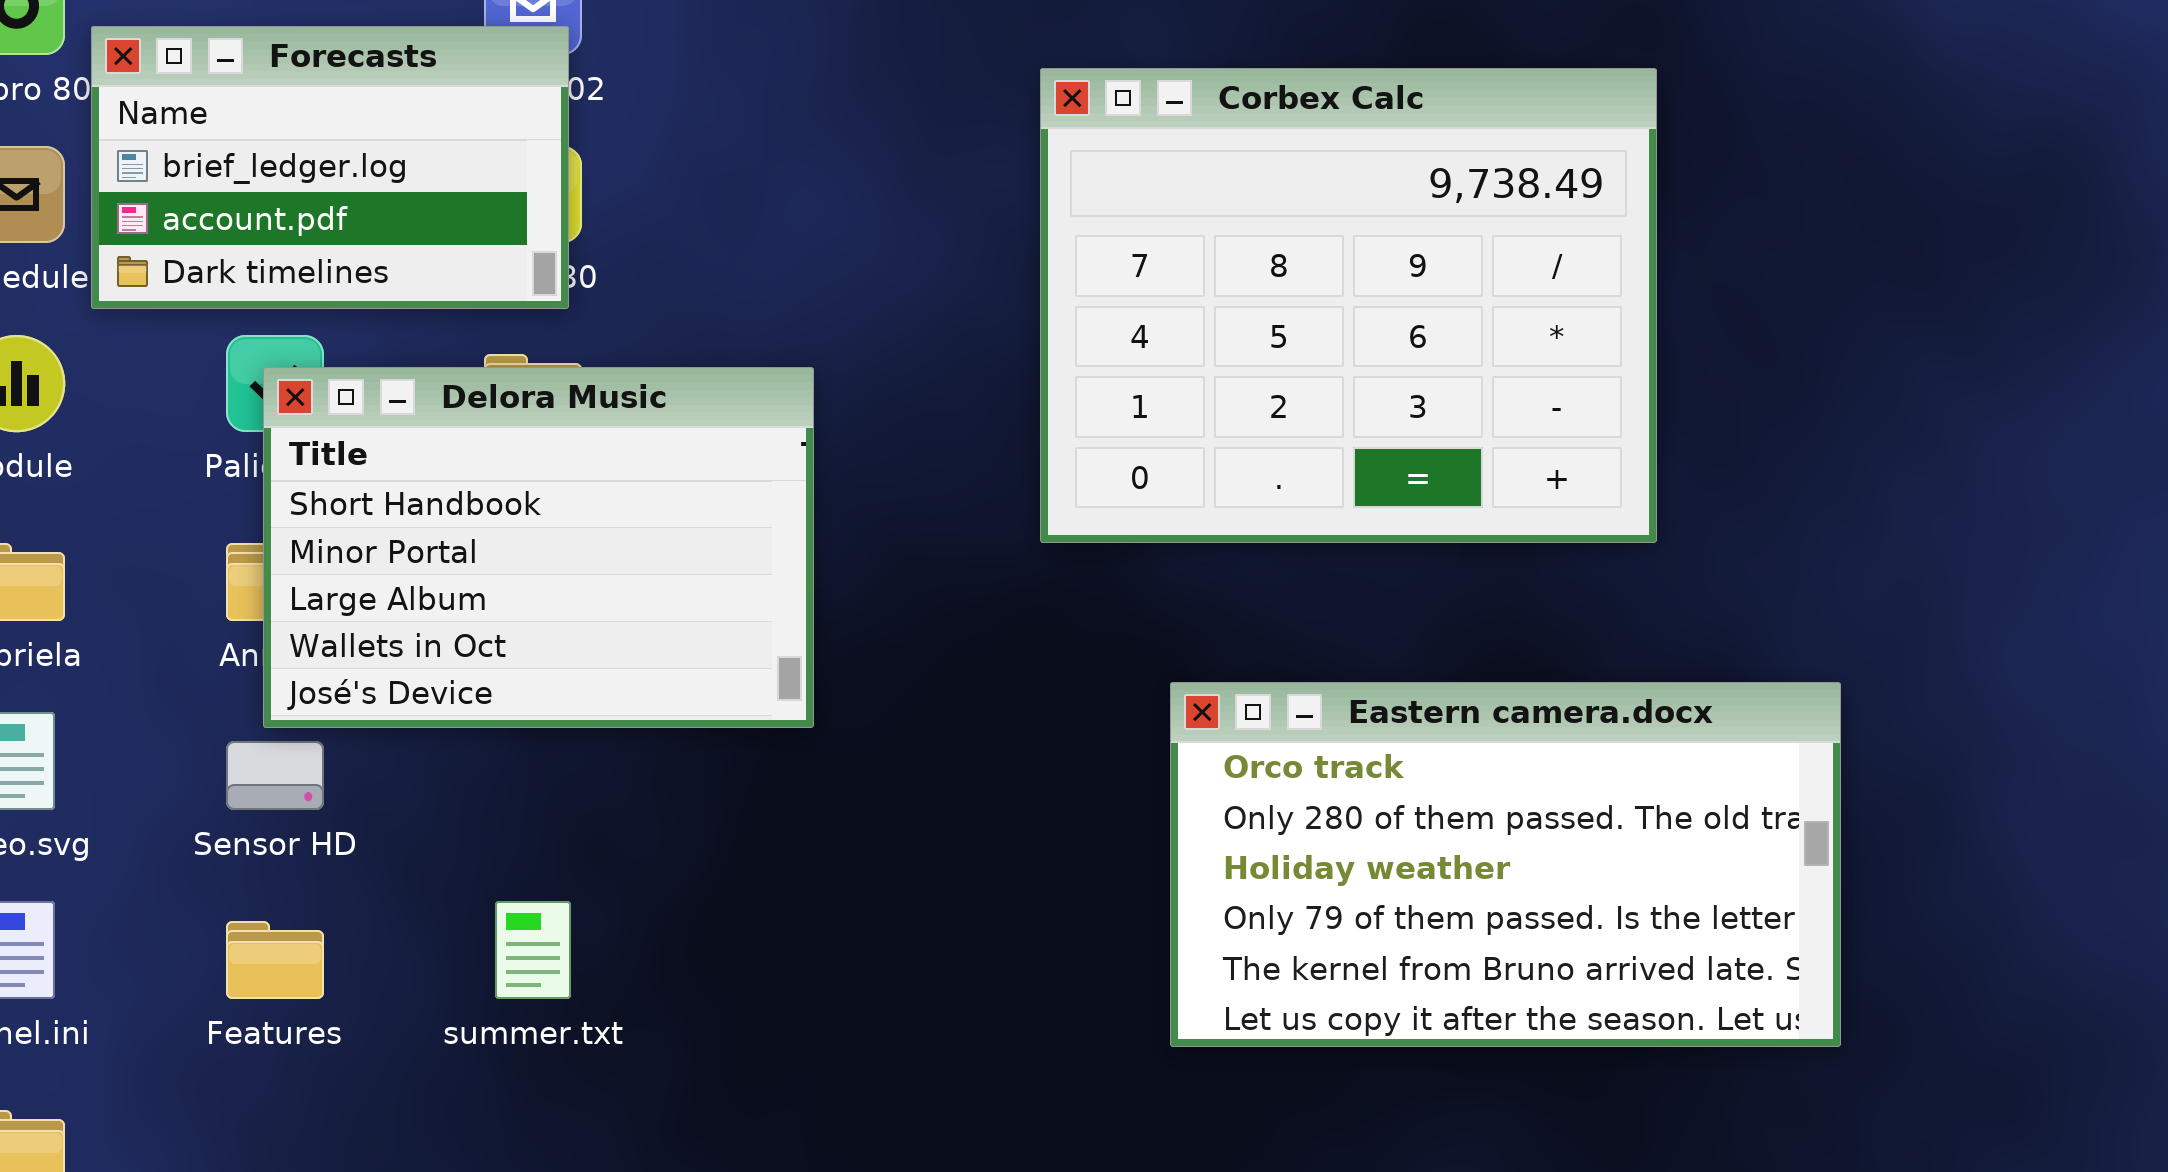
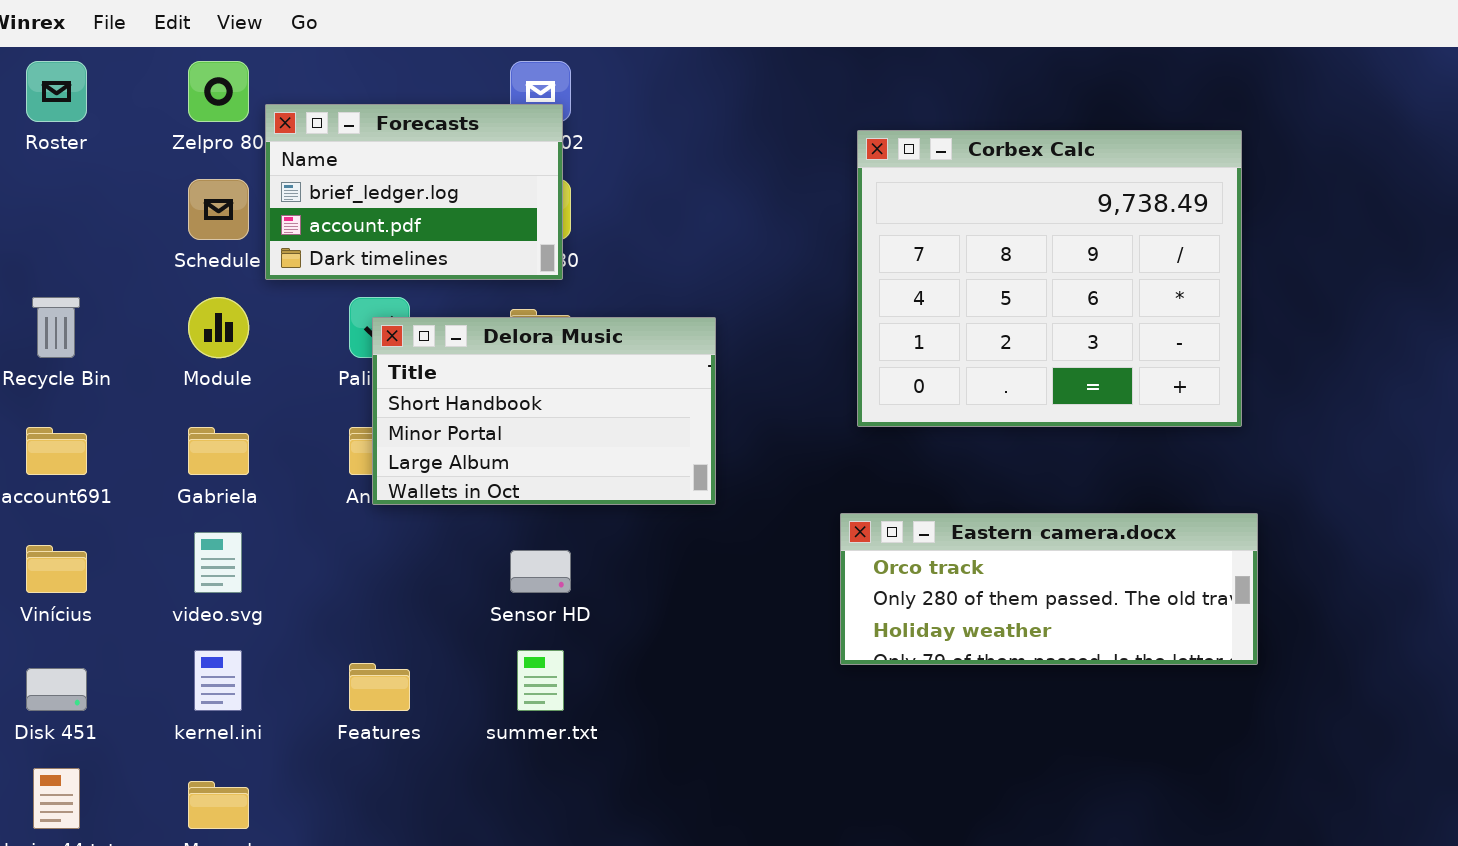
Delora Music: [263,367,814,728] -> [372,317,716,505], resized
Eastern camera.docx: [1170,682,1841,1047] -> [840,513,1258,665], moved, resized
Sensor HD: [226,741,324,810] -> [510,550,571,593], moved

